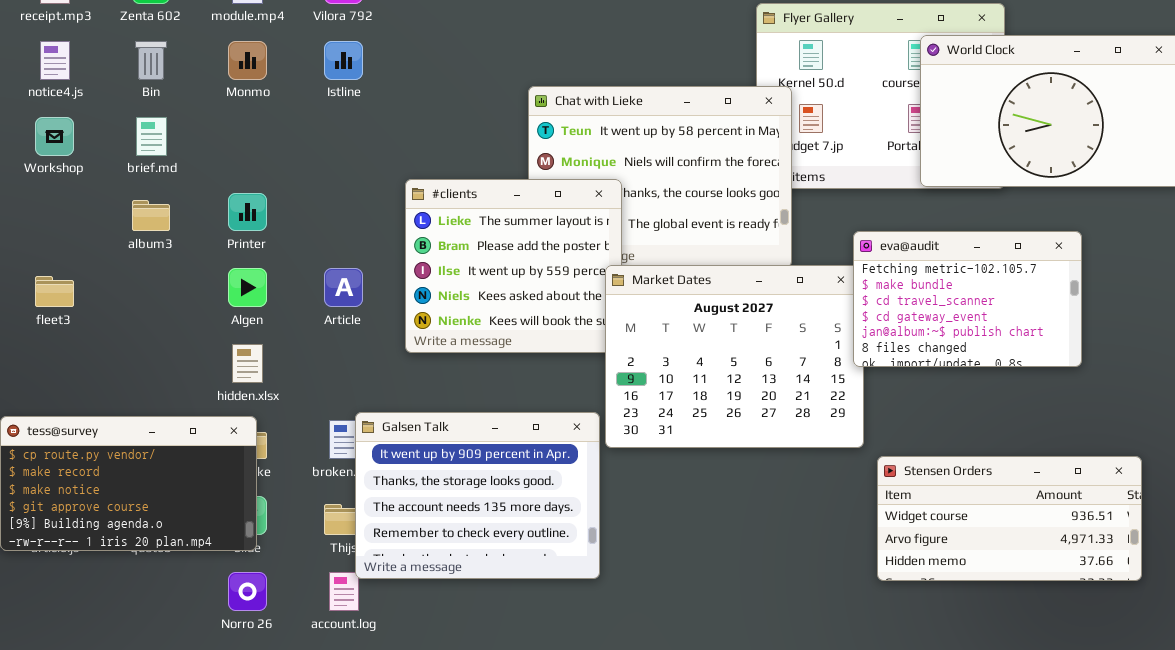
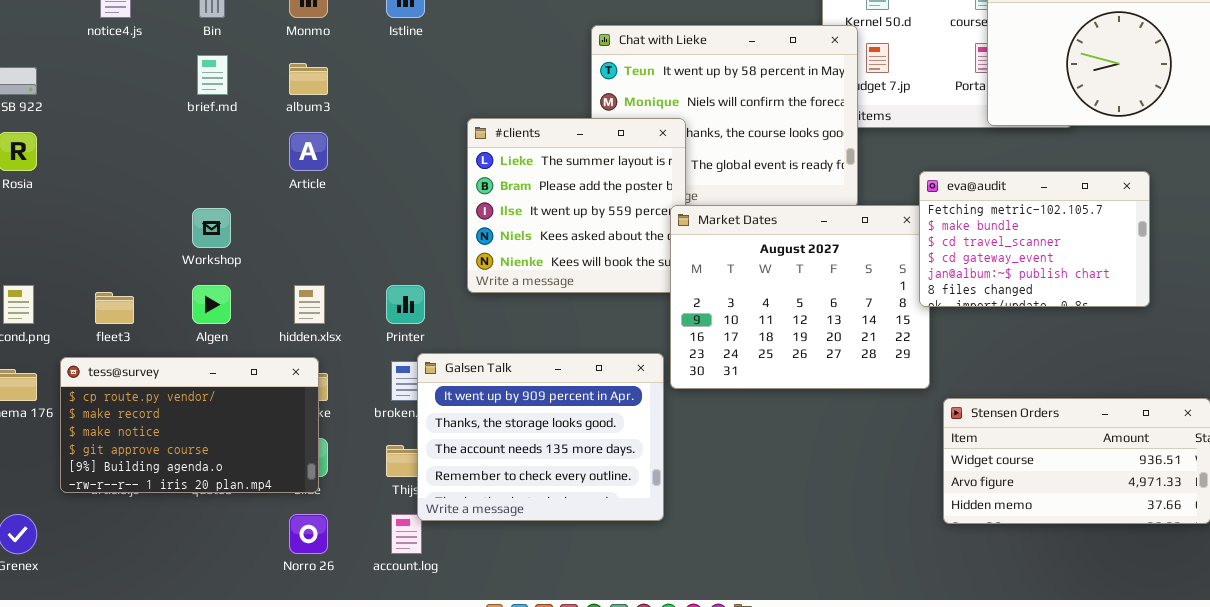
Workshop: [35,117,74,156] -> [192,208,231,248], moved
Printer: [228,193,267,231] -> [386,285,425,324], moved
album3: [132,200,170,231] -> [289,63,328,95], moved
Algen: [228,268,267,307] -> [192,285,231,324], moved
Article: [324,268,363,307] -> [289,132,328,171], moved
fleet3: [35,276,74,307] -> [95,292,134,324], moved

